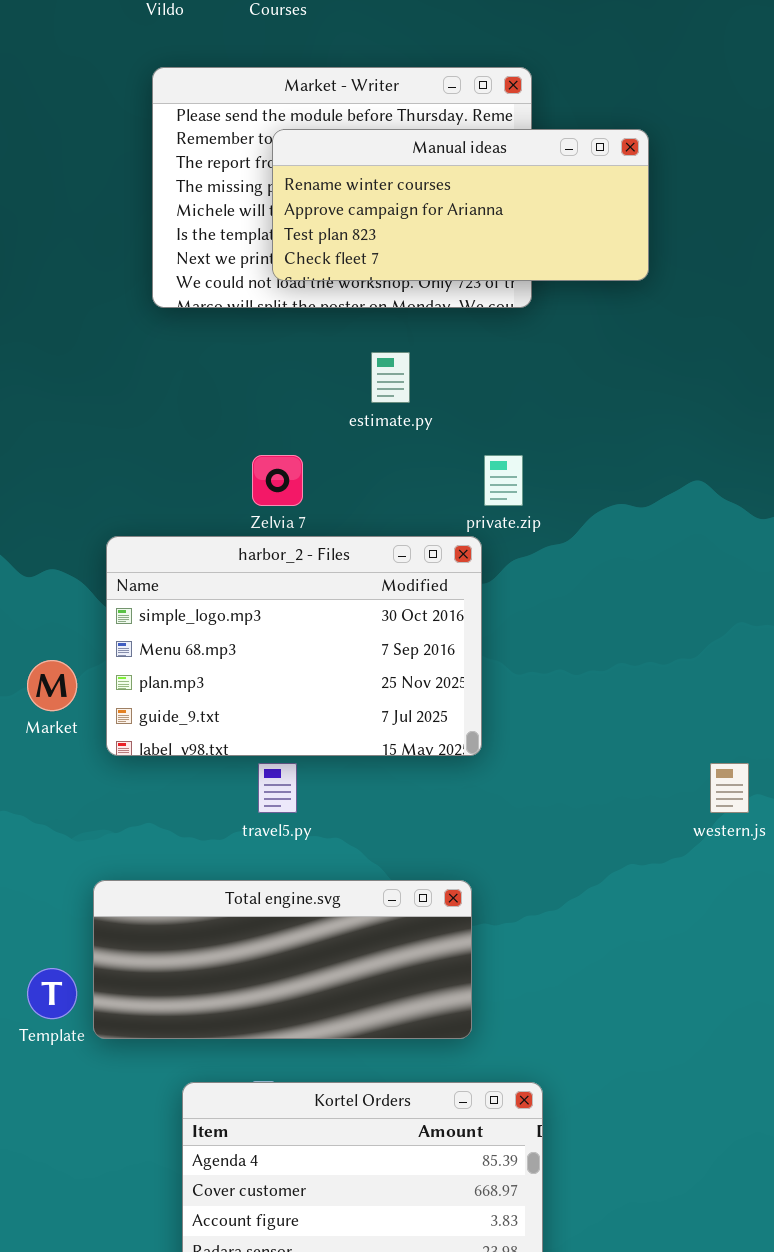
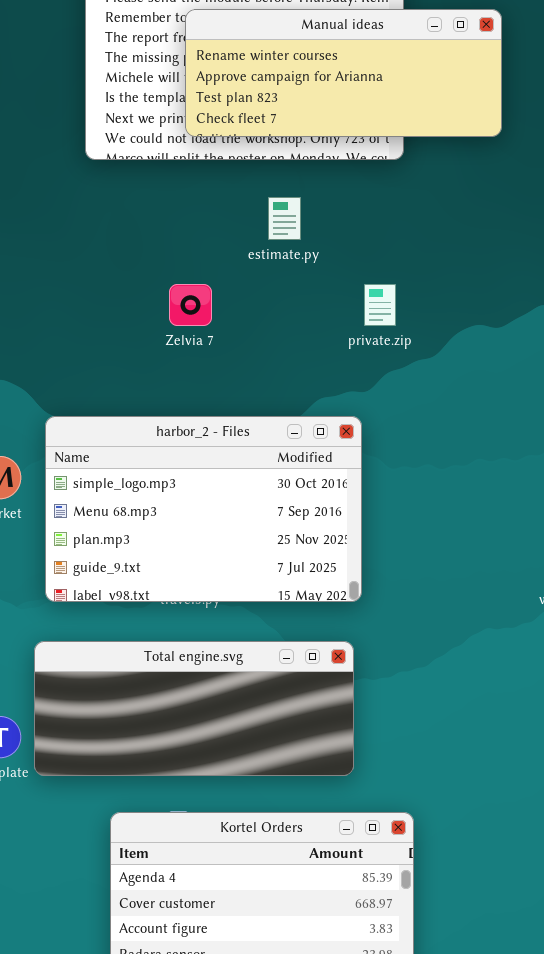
harbor_2 - Files: [106,536,482,756] -> [45,416,362,602], moved

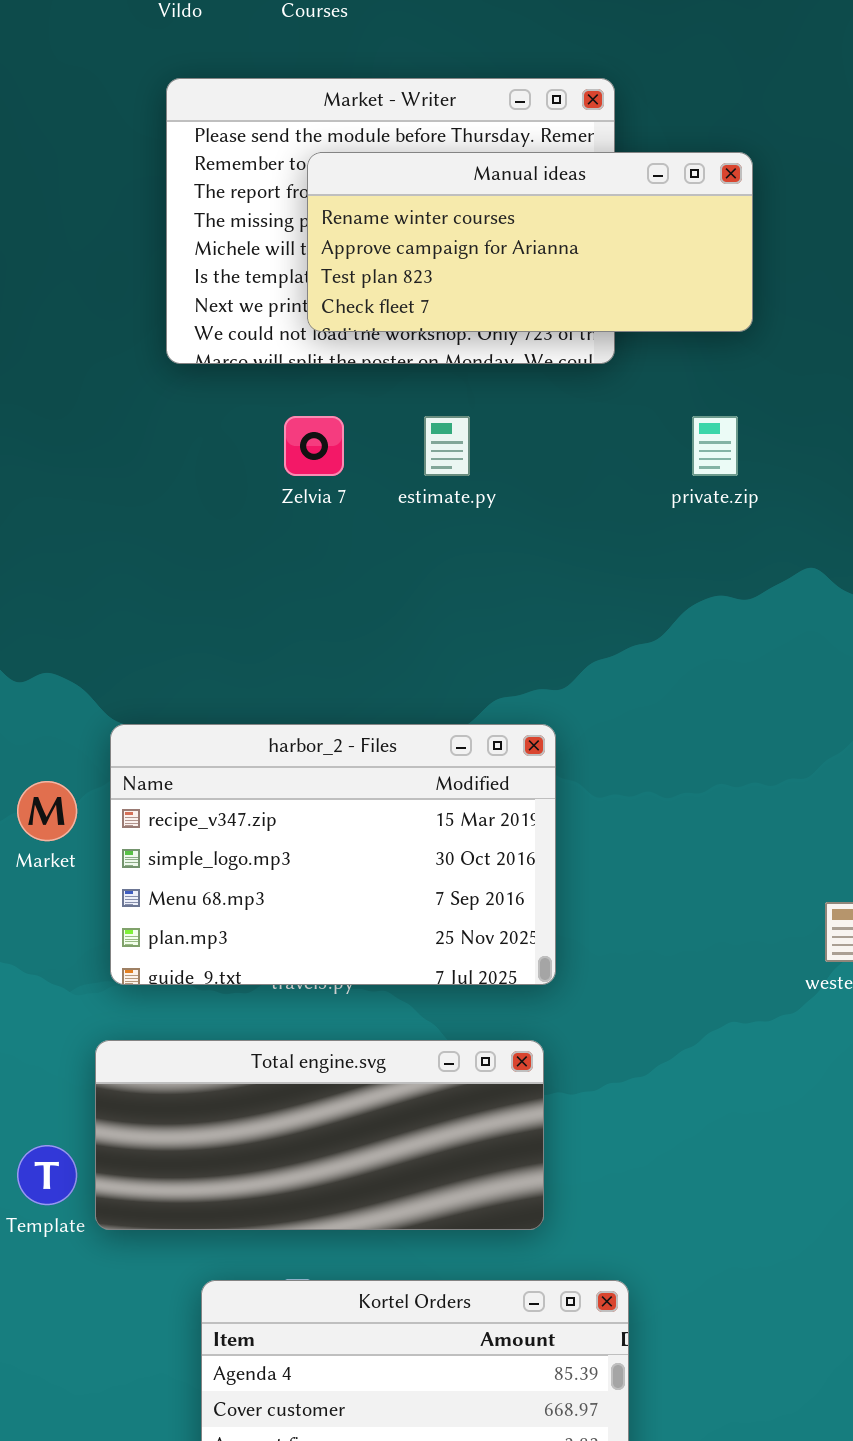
Zelvia 7: [169,284,212,326] -> [284,416,344,476], moved
private.zip: [364,284,396,326] -> [692,416,738,476], moved
harbor_2 - Files: [45,416,362,602] -> [110,724,556,985], scrolled up 1 row

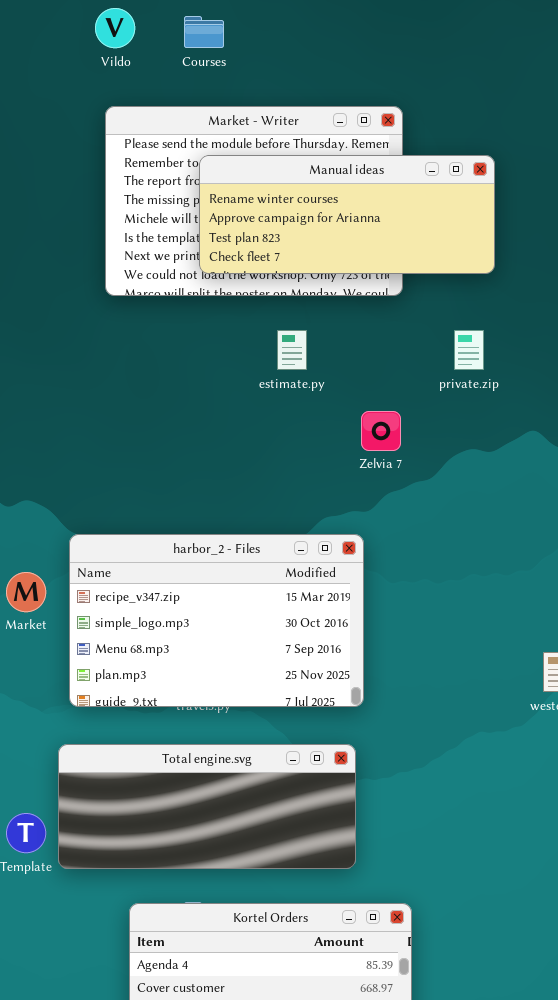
Zelvia 7: [284,416,344,476] -> [361,411,401,451], moved

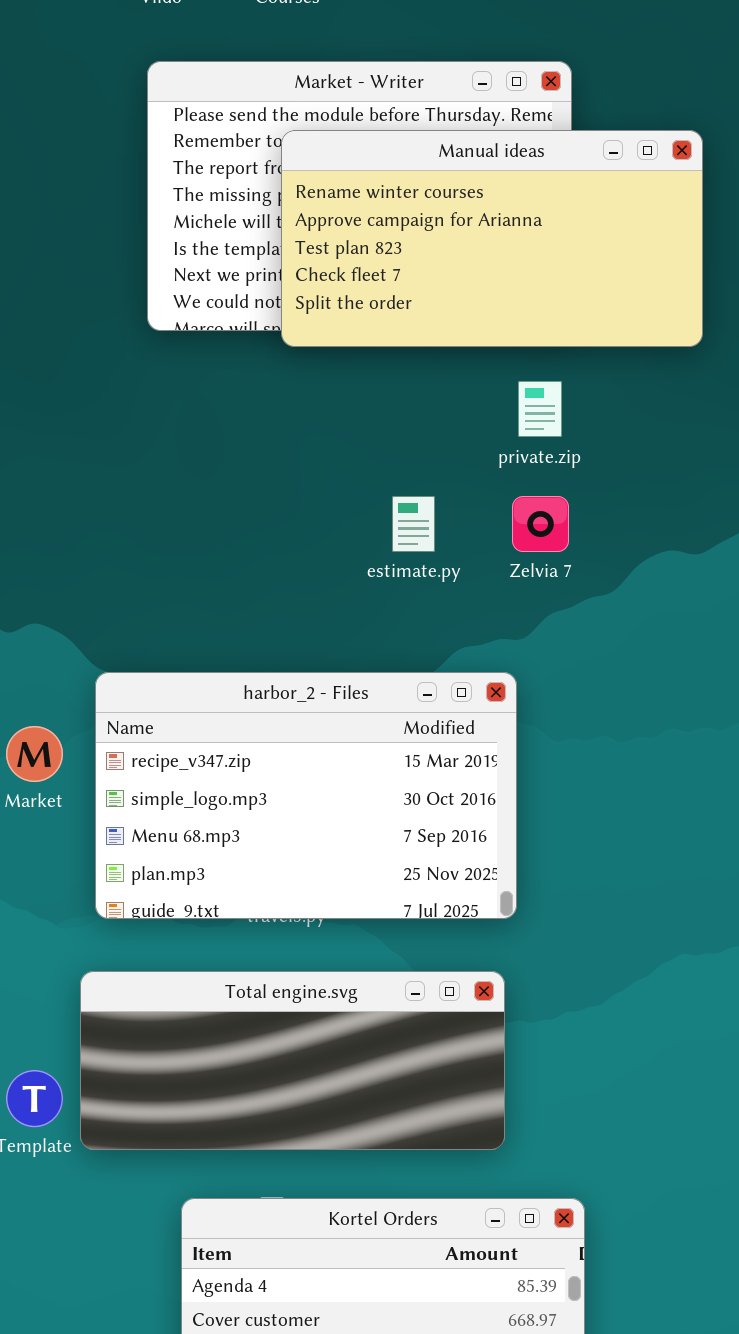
Manual ideas: [199,155,495,274] -> [281,130,703,347], resized
estimate.py: [277,330,307,370] -> [392,496,435,552], moved
private.zip: [454,330,484,370] -> [518,381,562,437], moved

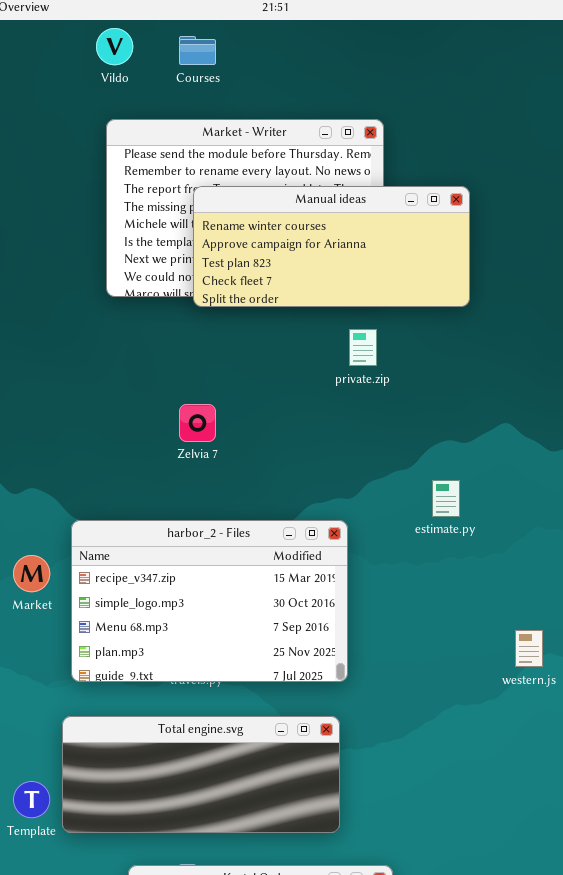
Manual ideas: [281,130,703,347] -> [193,186,470,307], resized
estimate.py: [392,496,435,552] -> [432,480,460,517], moved
Zelvia 7: [512,496,569,552] -> [179,404,216,442], moved

